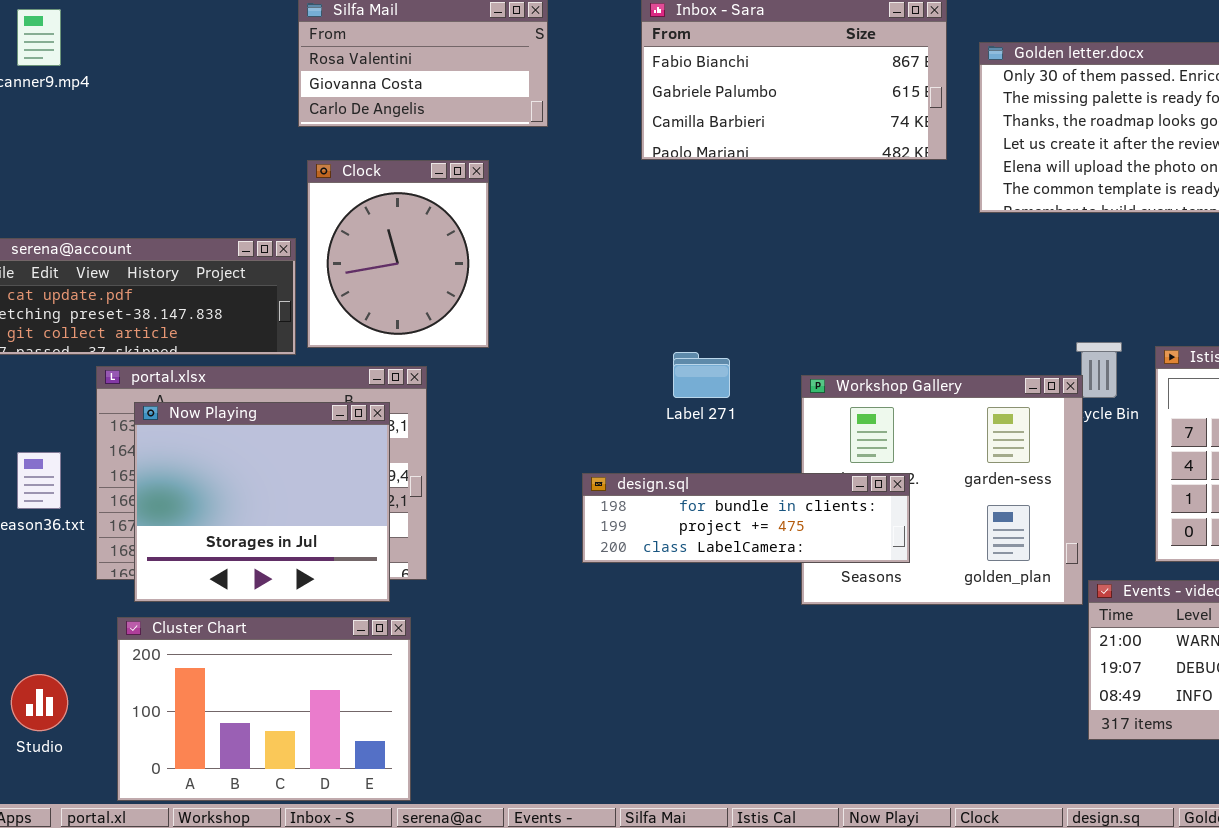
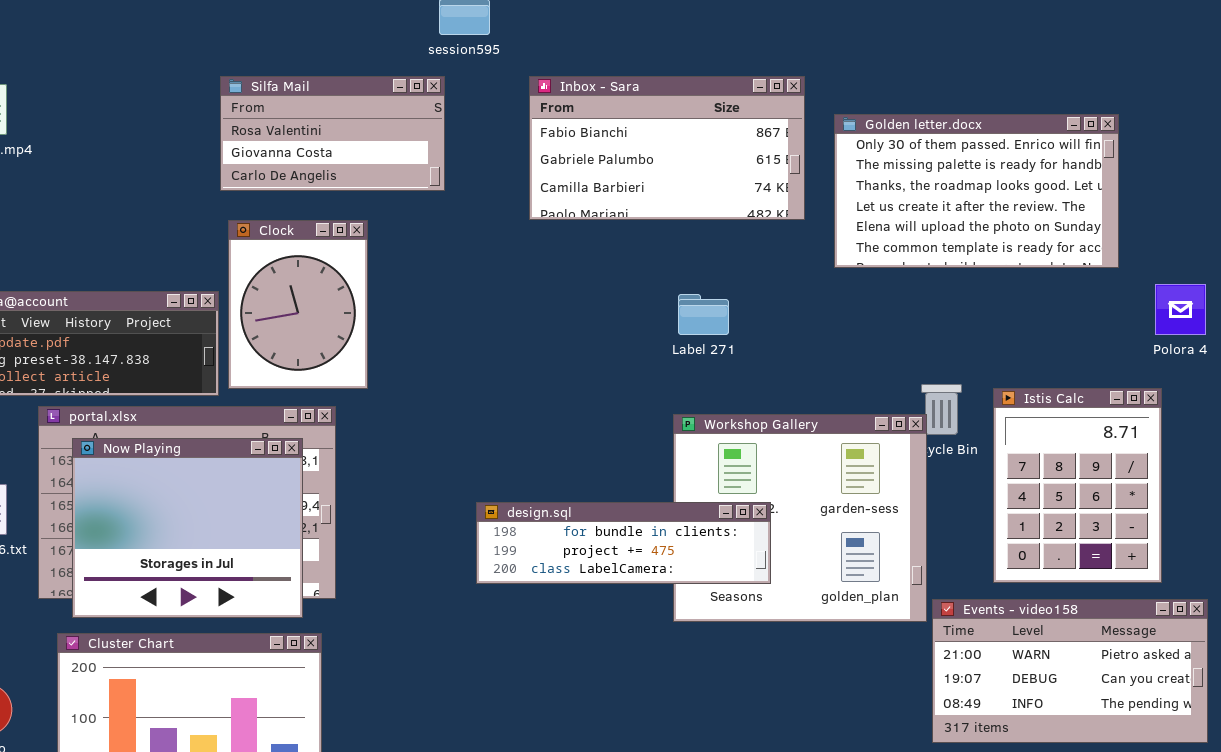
Clock: [307,160,489,348] -> [228,220,368,389], resized
Label 271: [673,352,730,398] -> [678,294,729,335], moved

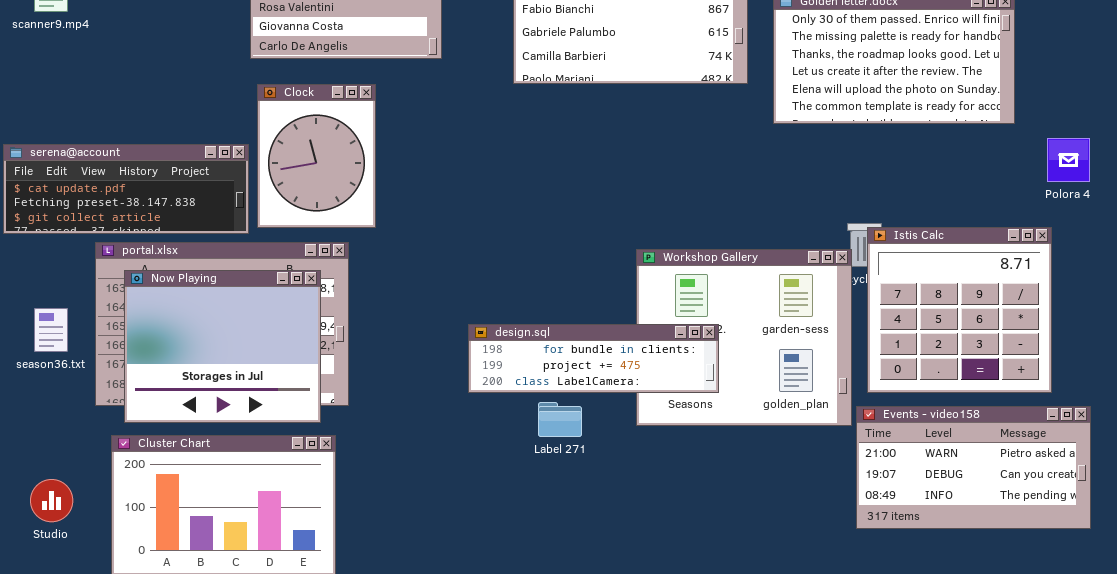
Label 271: [678,294,729,335] -> [538,402,582,437], moved
Istis Calc: [993,388,1162,583] -> [867,227,1052,393], resized

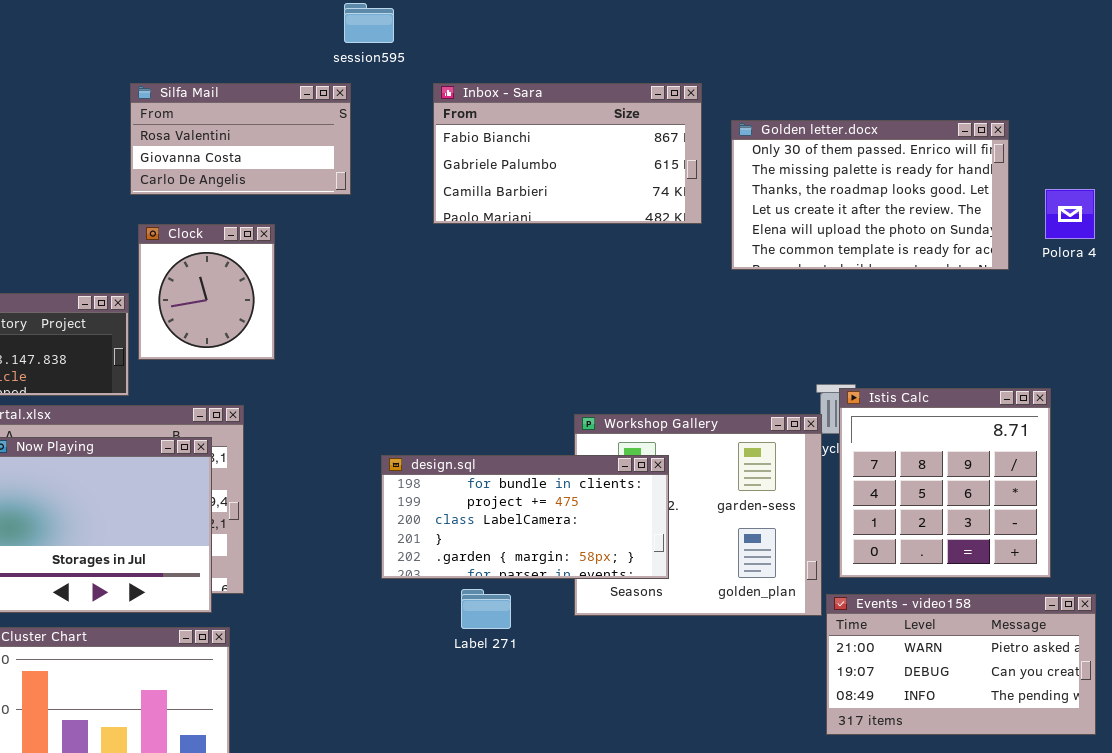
Clock: [257,84,376,228] -> [138,224,275,360], resized
Polora 4: [1047,138,1090,182] -> [1045,189,1095,239], moved
design.sql: [468,324,719,393] -> [381,455,669,579], resized

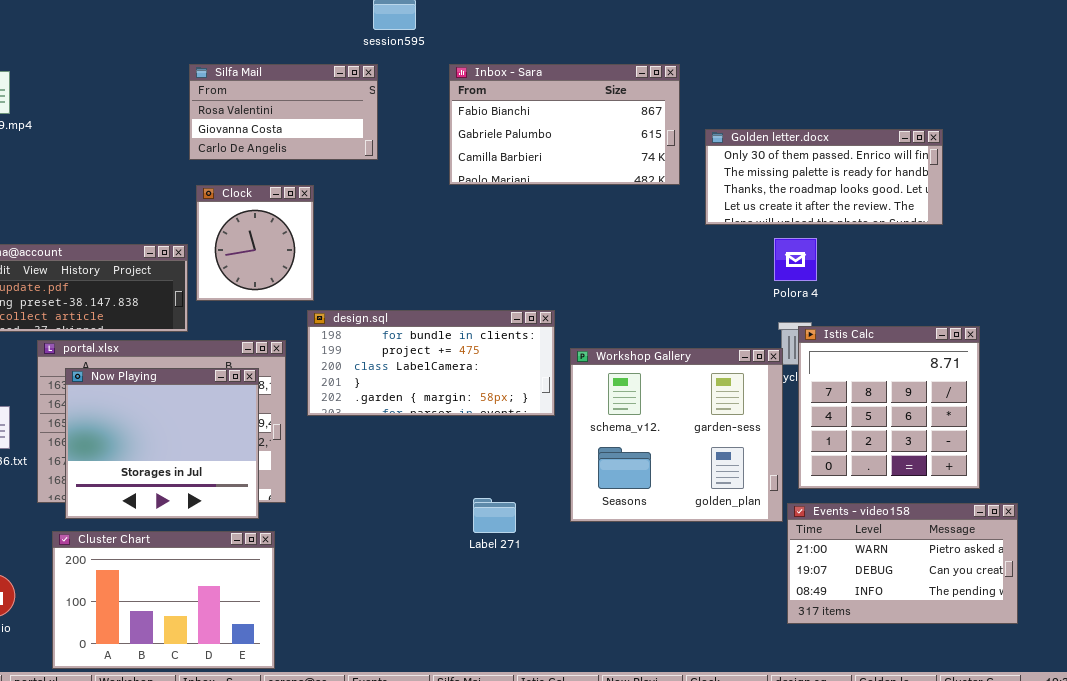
Golden letter.docx: [731,120,1009,270] -> [705,129,943,225], resized
Polora 4: [1045,189,1095,239] -> [774,238,817,281], moved
design.sql: [381,455,669,579] -> [307,310,555,416], moved

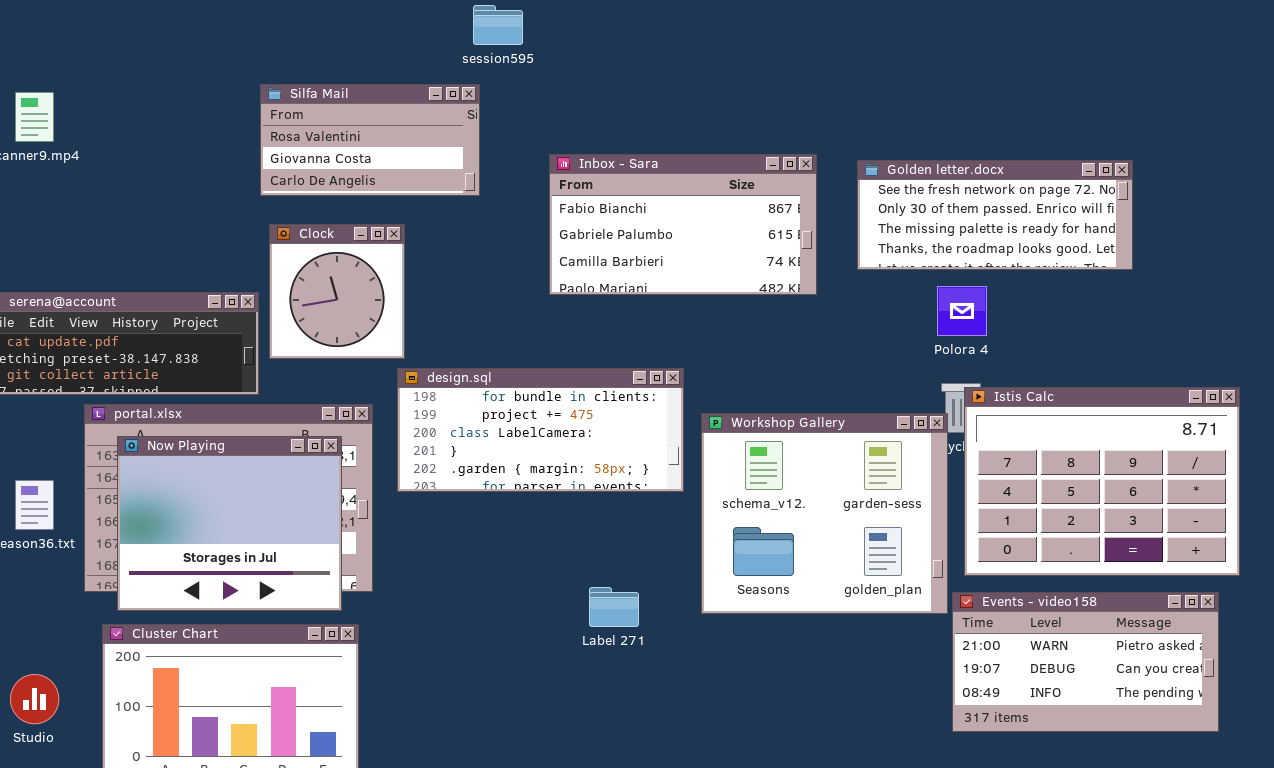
Inbox - Sara: [449,64,680,185] -> [549,154,817,295], moved
Golden letter.docx: [705,129,943,225] -> [857,160,1133,270], scrolled up 1 row
Istis Calc: [798,326,980,489] -> [964,387,1240,576], resized

